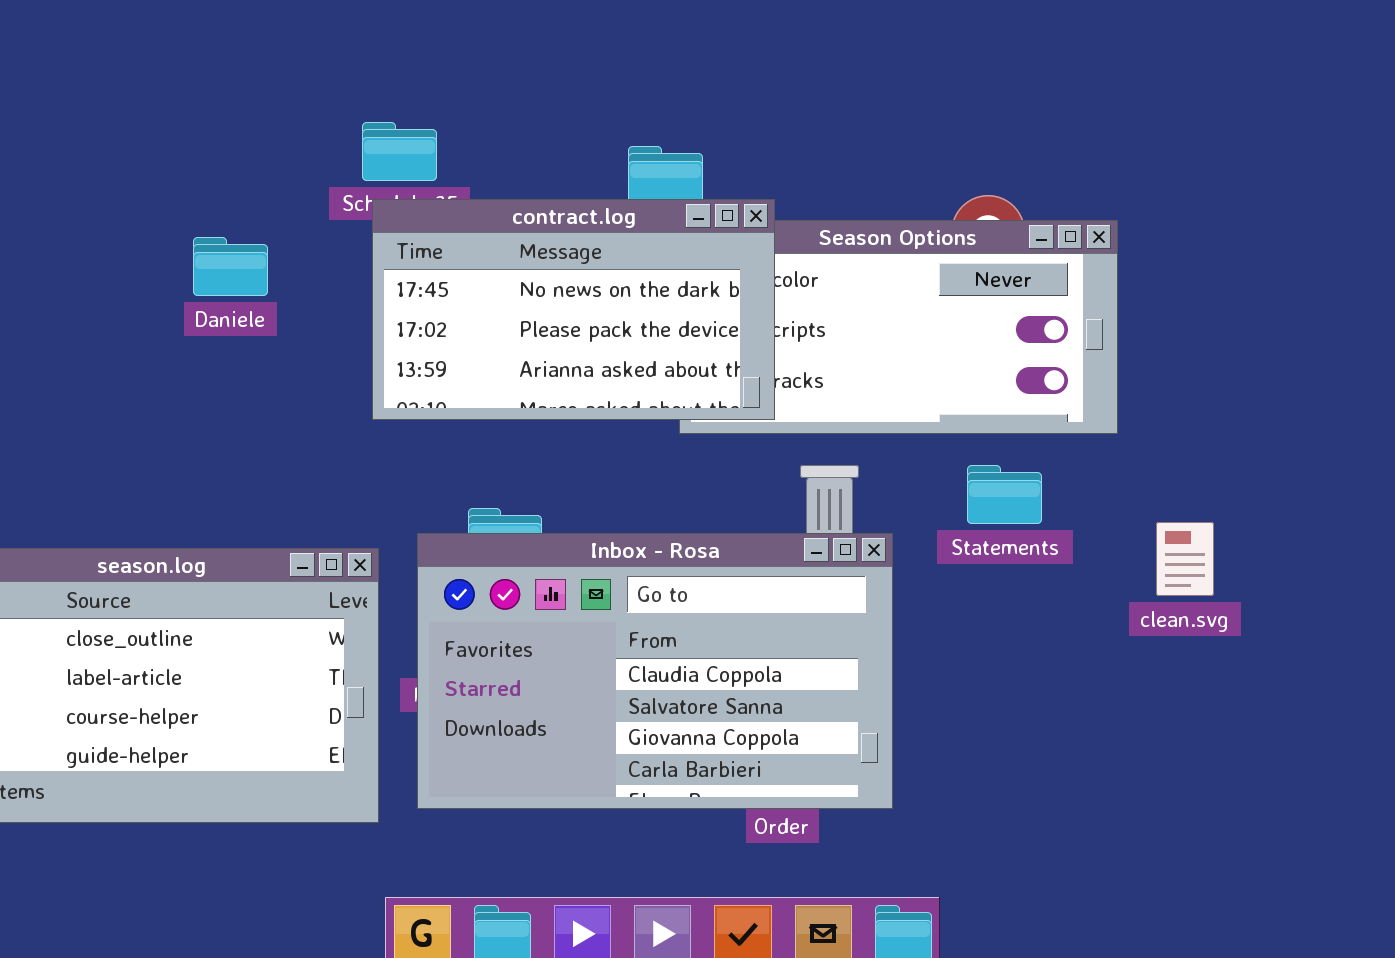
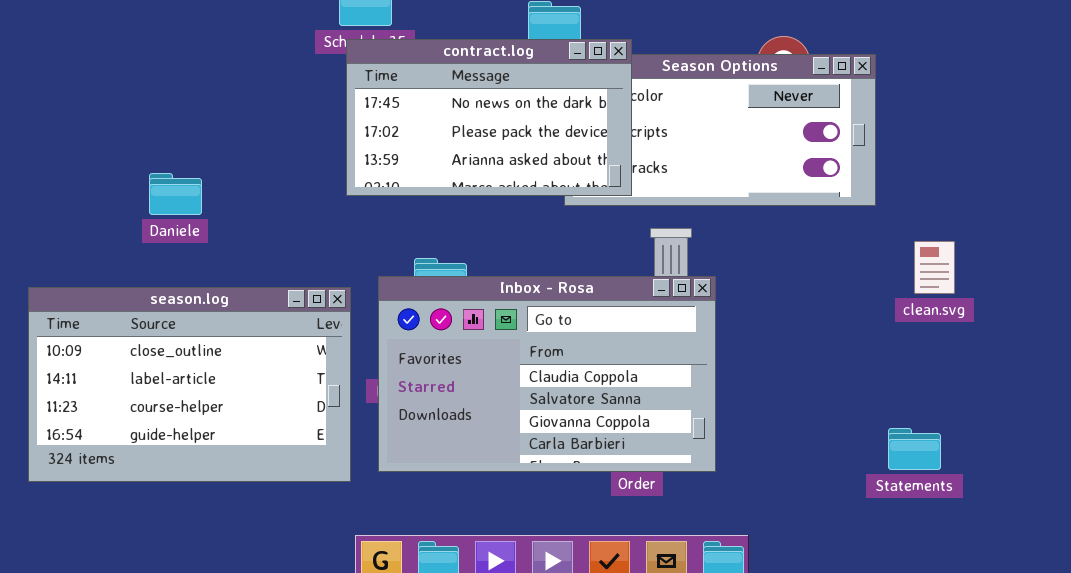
Daniele: [193,237,268,296] -> [149,173,202,215], moved
Statements: [967,465,1042,524] -> [888,428,941,470], moved
clean.svg: [1156,522,1214,596] -> [914,241,955,294], moved

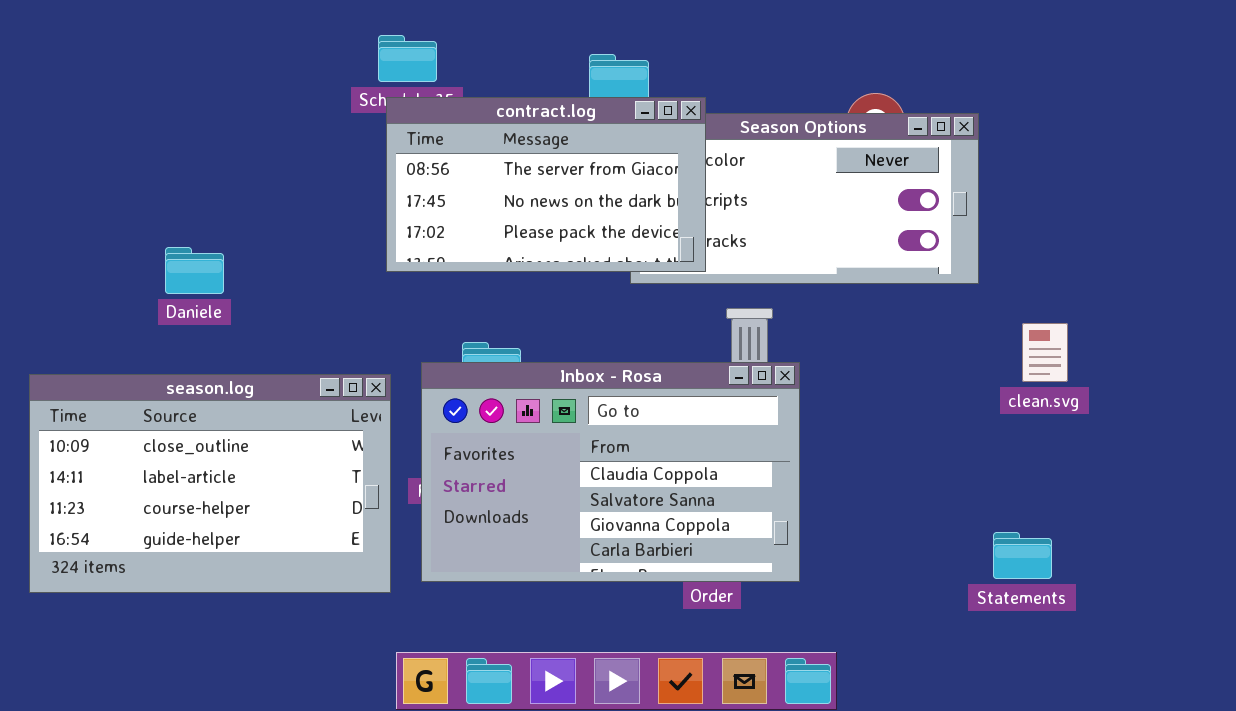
contract.log: [346,39,632,196] -> [386,97,706,272], scrolled up 1 row

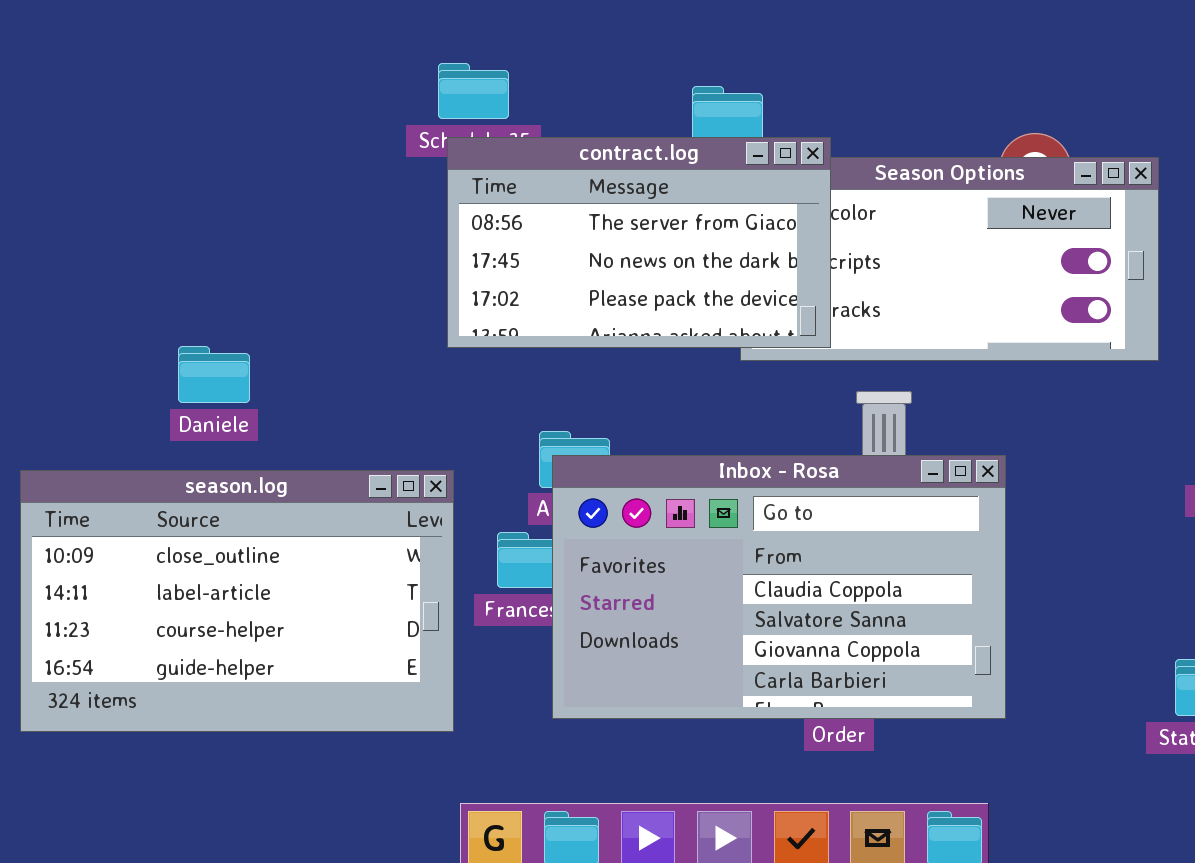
Daniele: [165,247,224,294] -> [178,346,250,403], moved
Inbox - Rosa: [421,362,800,582] -> [552,455,1006,719], moved

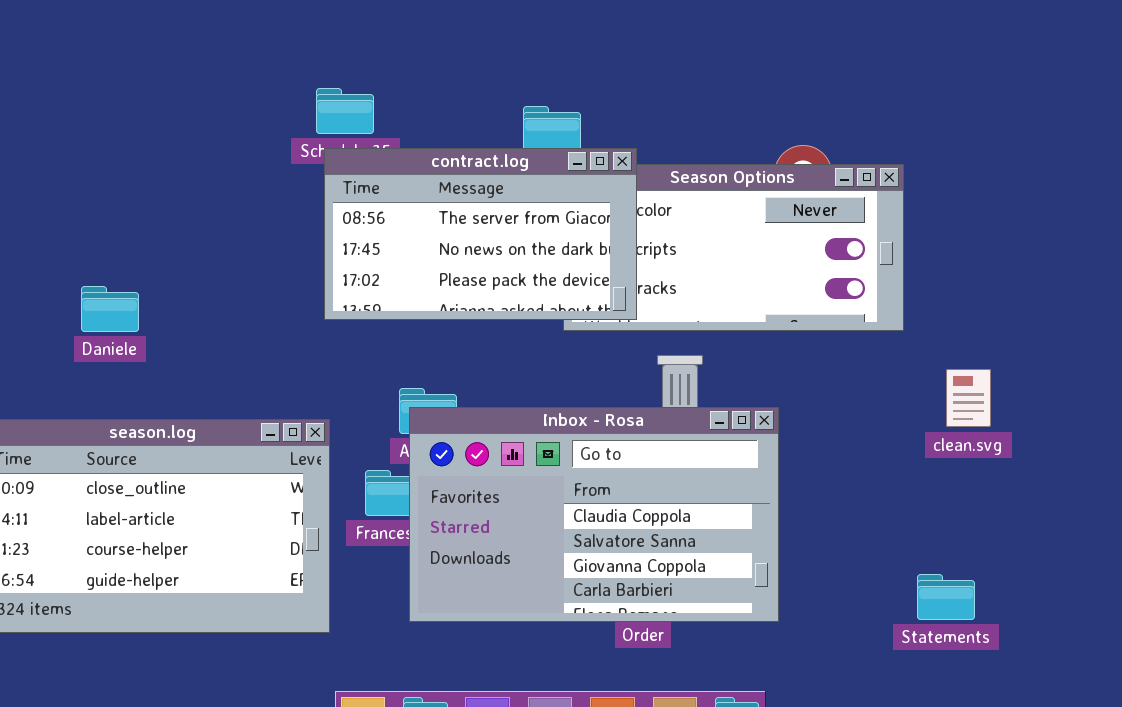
Daniele: [178,346,250,403] -> [81,286,139,332], moved

